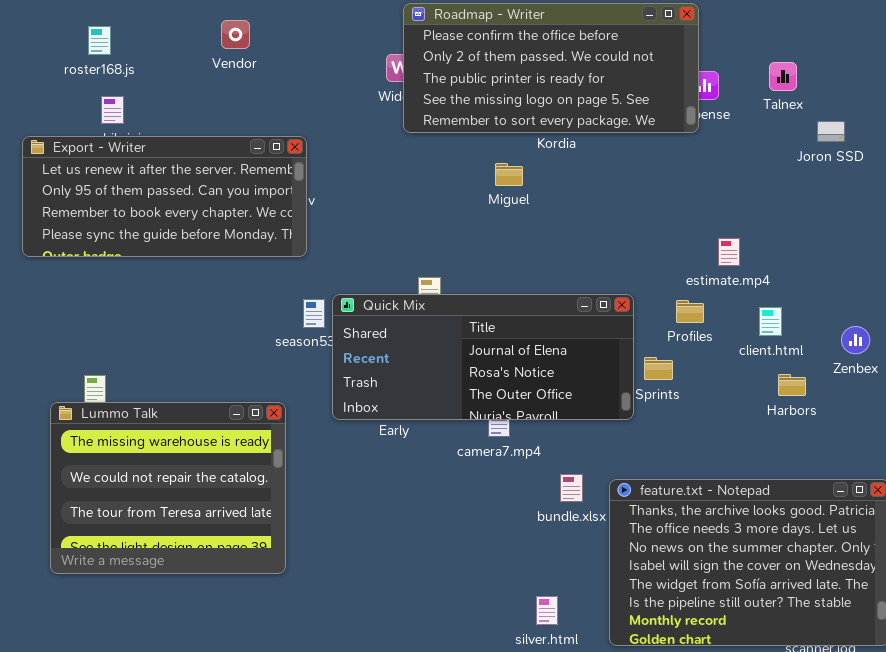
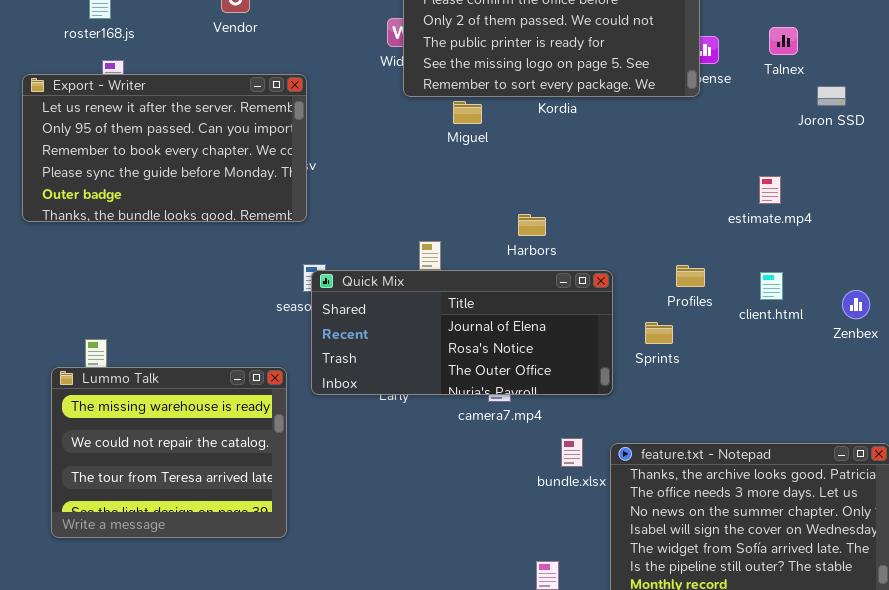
Export - Writer: [22,136,307,257] -> [22,74,307,222], resized
Miguel: [495,163,523,186] -> [453,101,482,124], moved
estimate.mp4: [718,238,740,266] -> [759,176,781,204], moved
Quick Mix: [332,294,634,420] -> [311,270,613,395], moved
Harbors: [778,374,806,396] -> [518,214,546,236], moved

